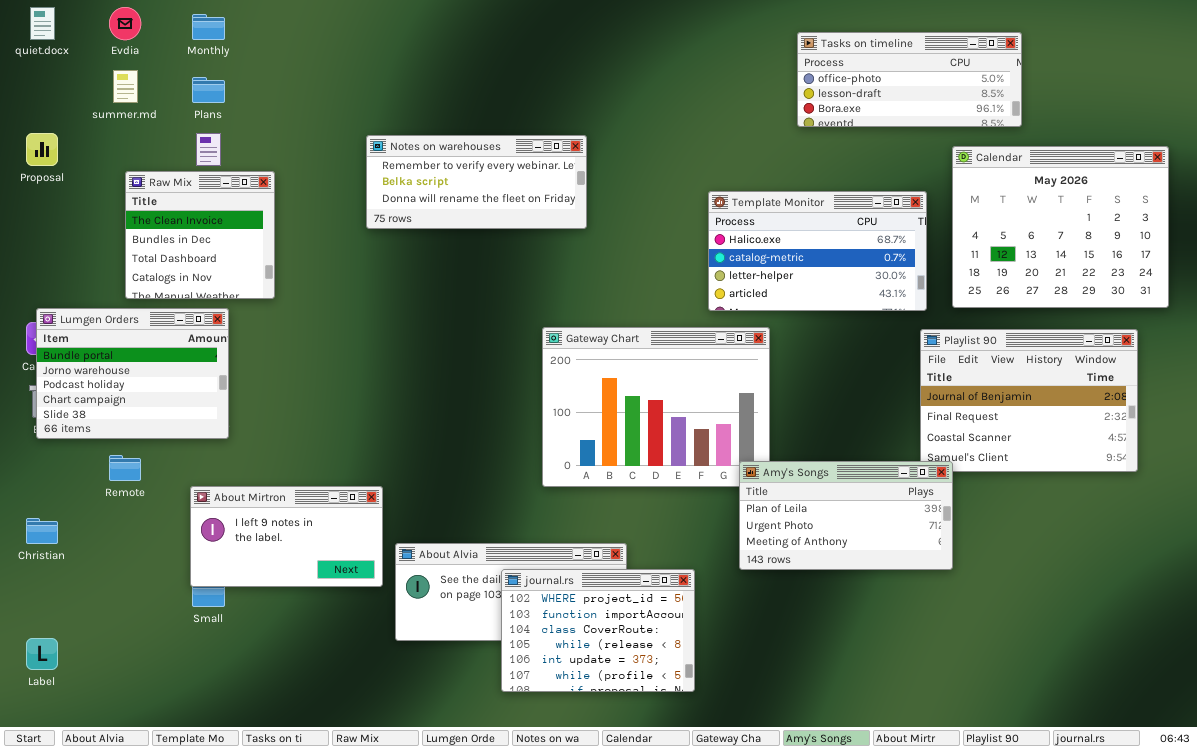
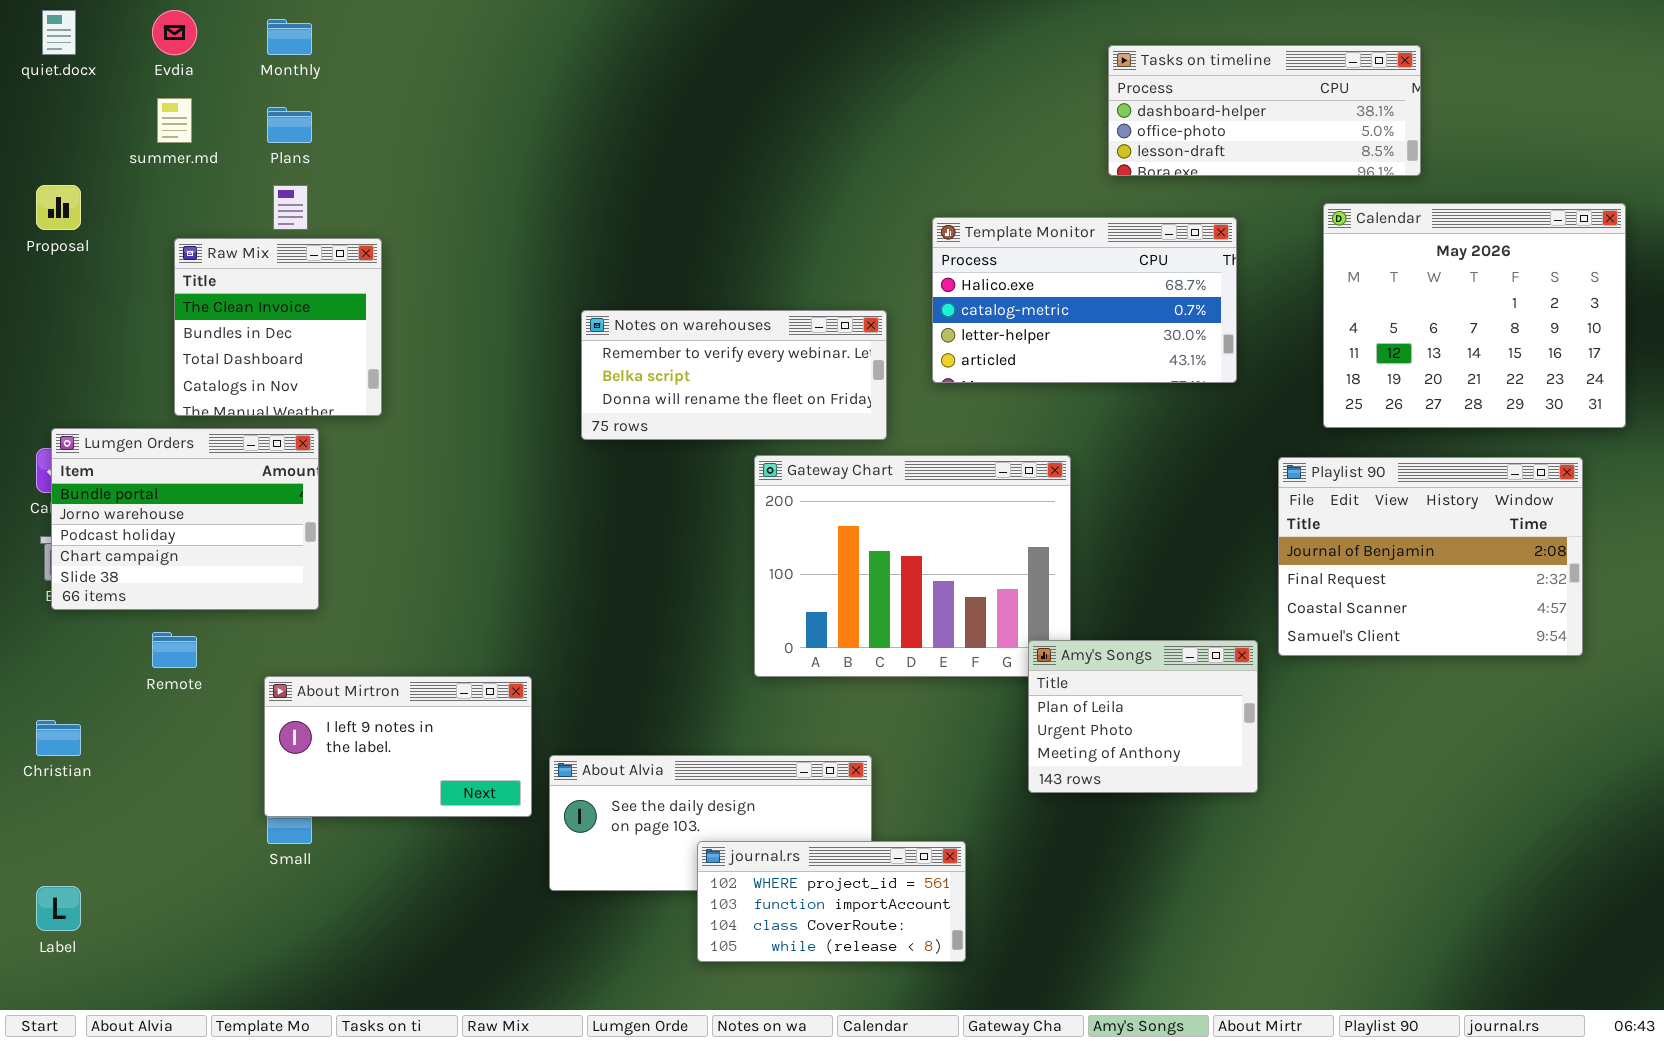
Tasks on timeline: [797,32,1022,127] -> [1108,45,1421,176], scrolled up 1 row
Notes on warehouses: [366,135,587,229] -> [581,310,887,440], moved
Template Monitor: [708,191,927,311] -> [932,217,1237,383], moved
Amy's Songs: [739,461,953,570] -> [1028,640,1258,793], resized
journal.rs: [501,569,695,692] -> [697,841,966,962], resized

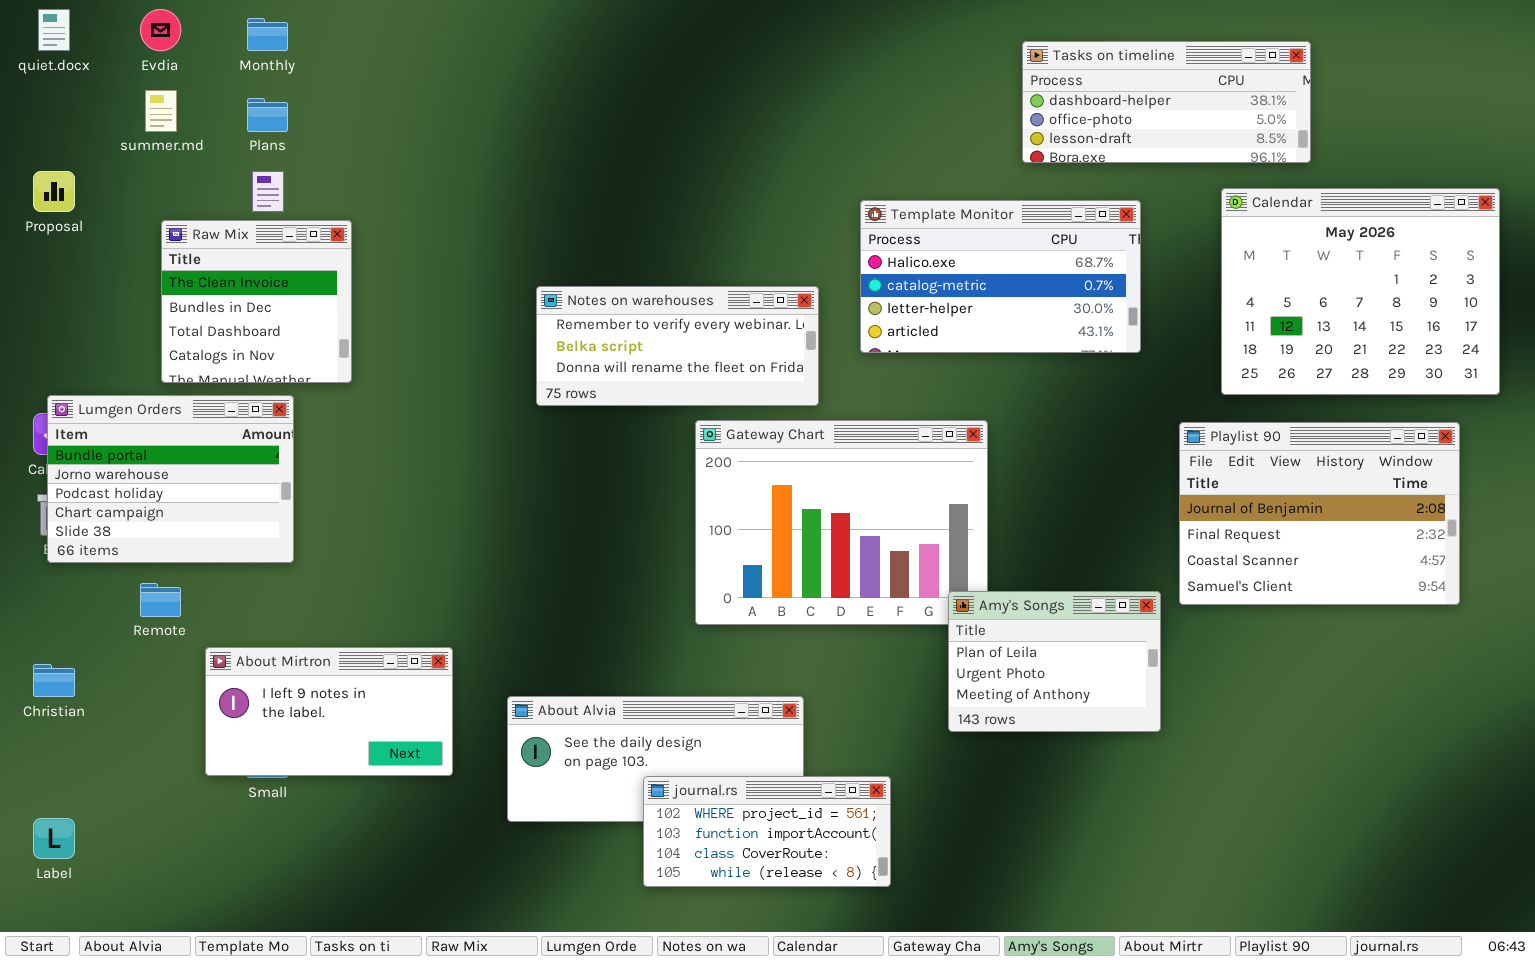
About Mirtron: [264,676,532,817] -> [205,647,453,776], moved

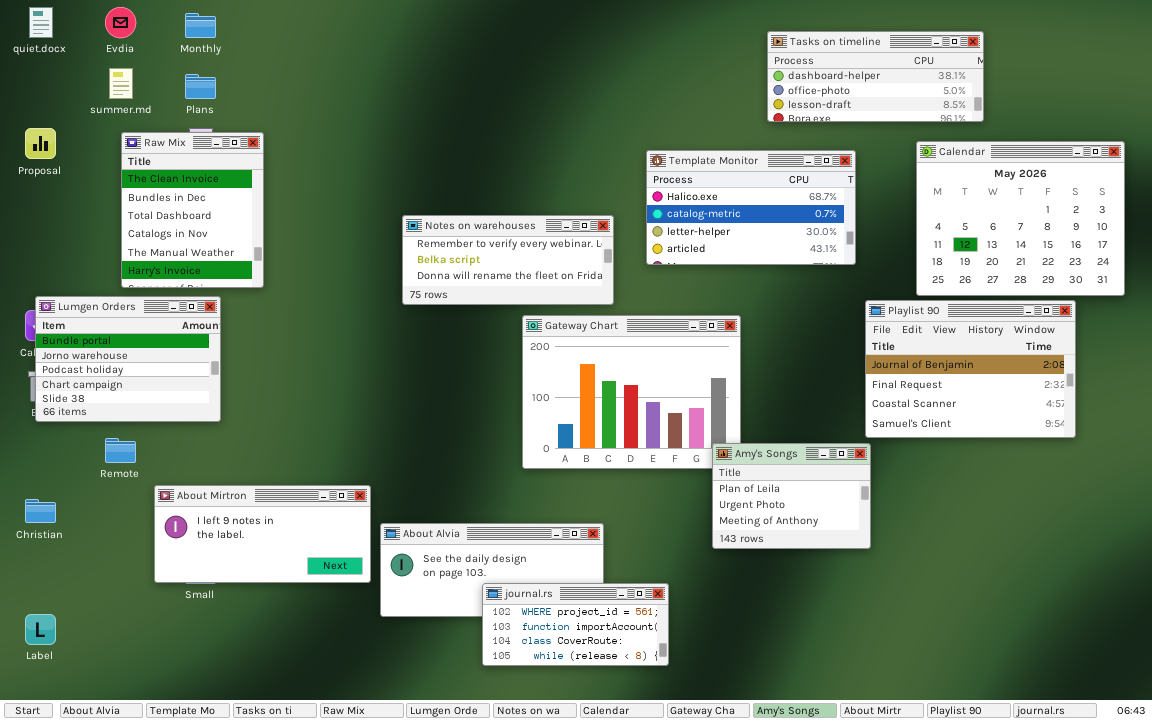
Raw Mix: [161,220,352,383] -> [121,132,264,288], resized
Playlist 90: [1179,422,1460,605] -> [865,300,1076,438], moved
About Mirtron: [205,647,453,776] -> [154,485,371,583], resized

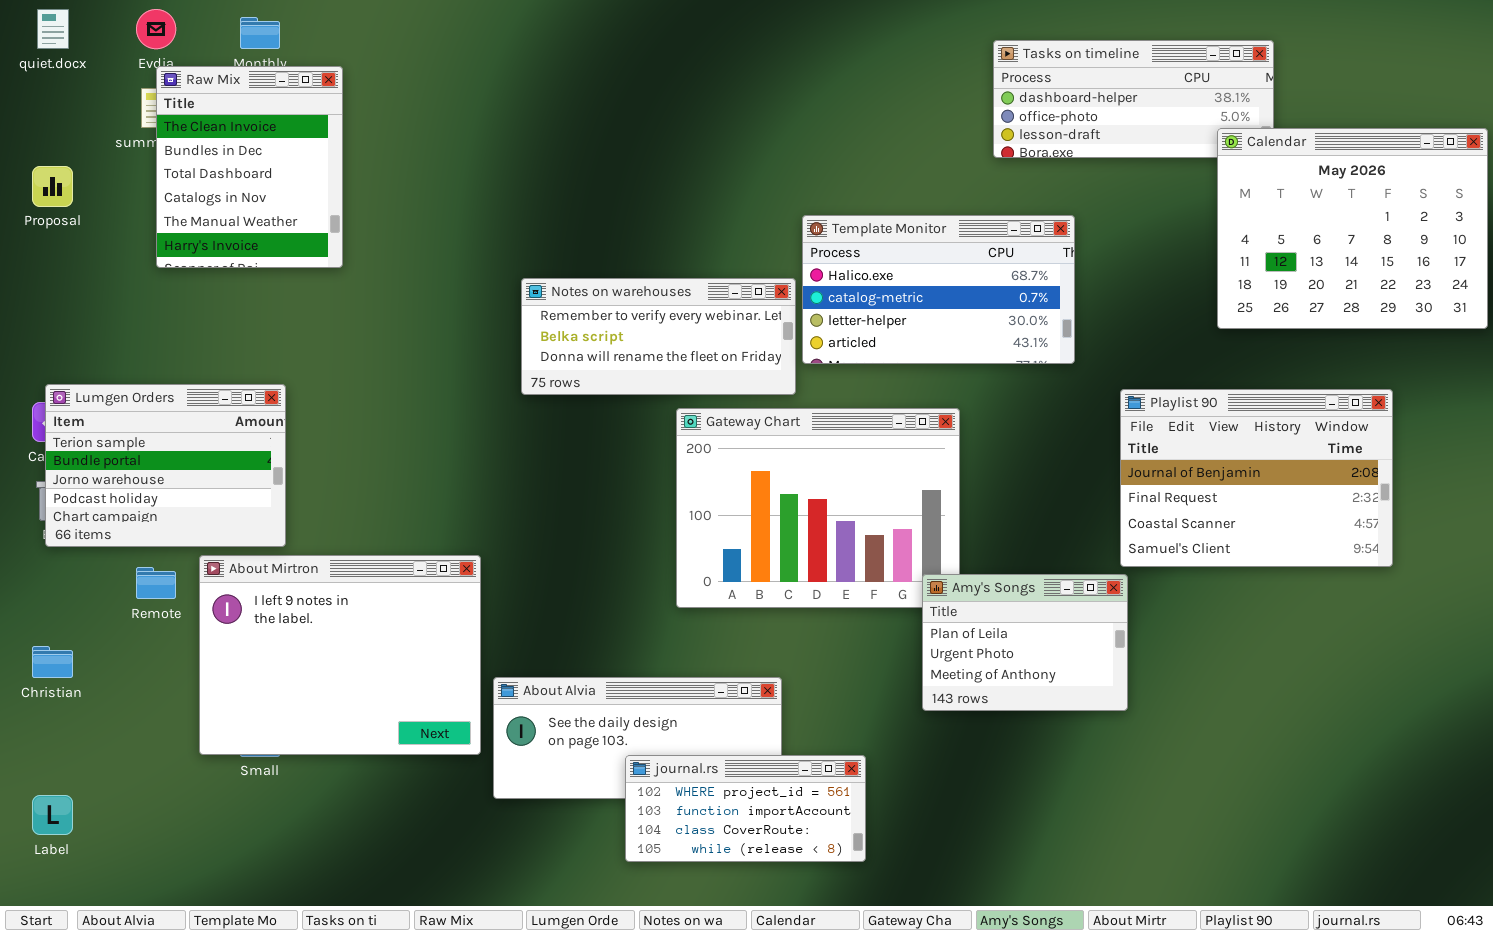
Raw Mix: [121,132,264,288] -> [156,66,343,268], moved
Calendar: [916,141,1125,296] -> [1217,128,1488,329], moved
Template Monitor: [646,150,856,265] -> [802,215,1075,364], moved
Lumgen Orders: [35,296,221,422] -> [45,384,286,547], scrolled up 1 row
About Mirtron: [154,485,371,583] -> [199,555,481,755], resized

